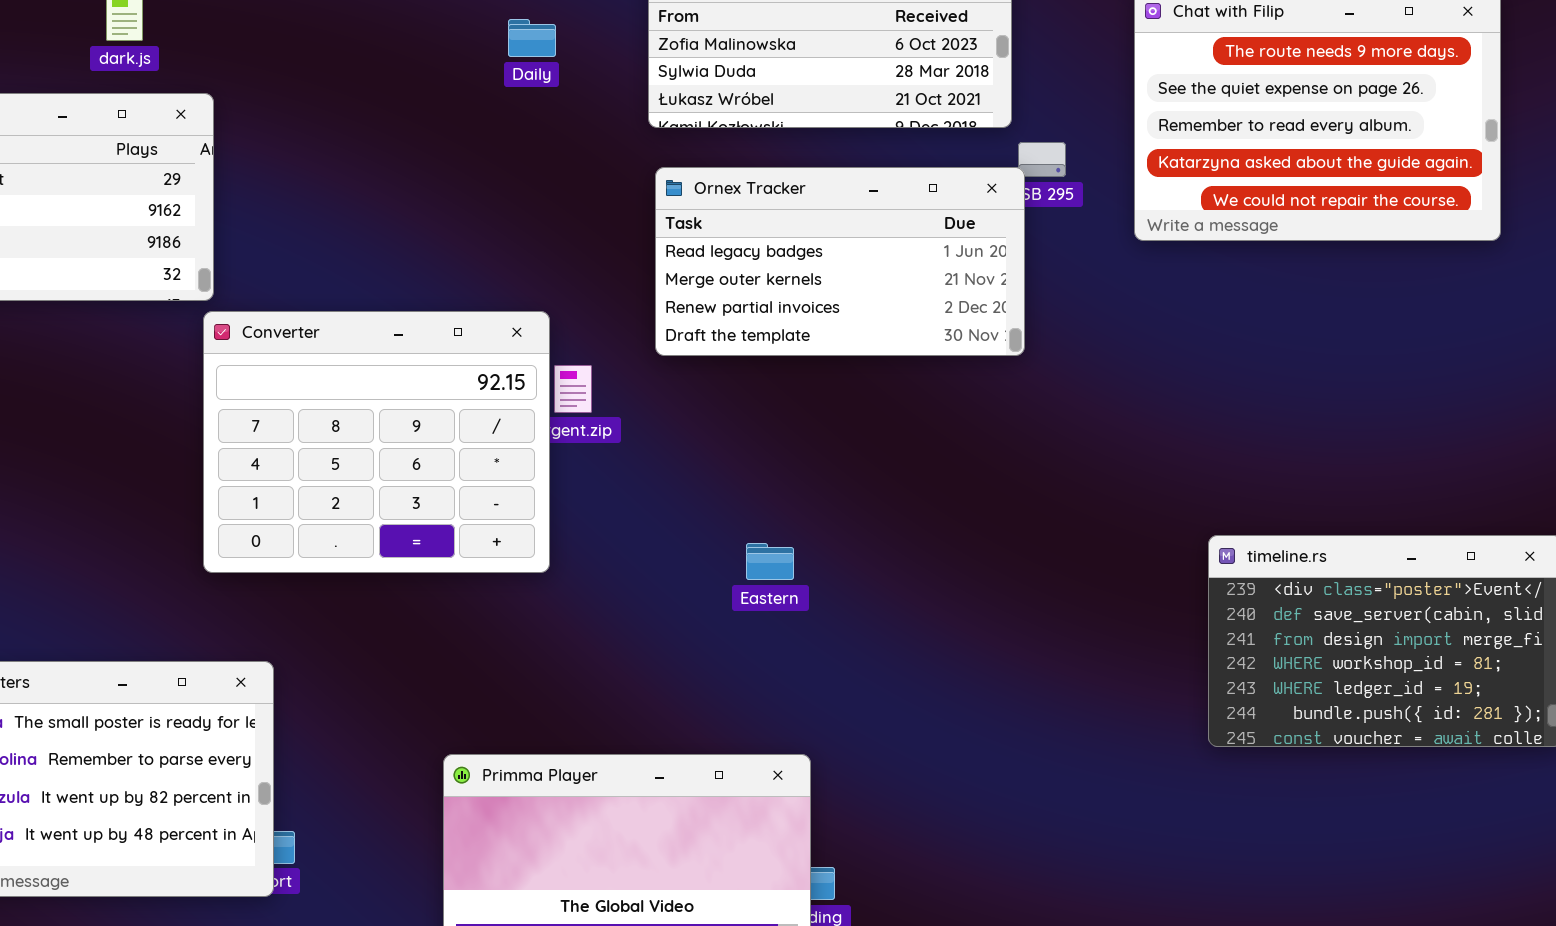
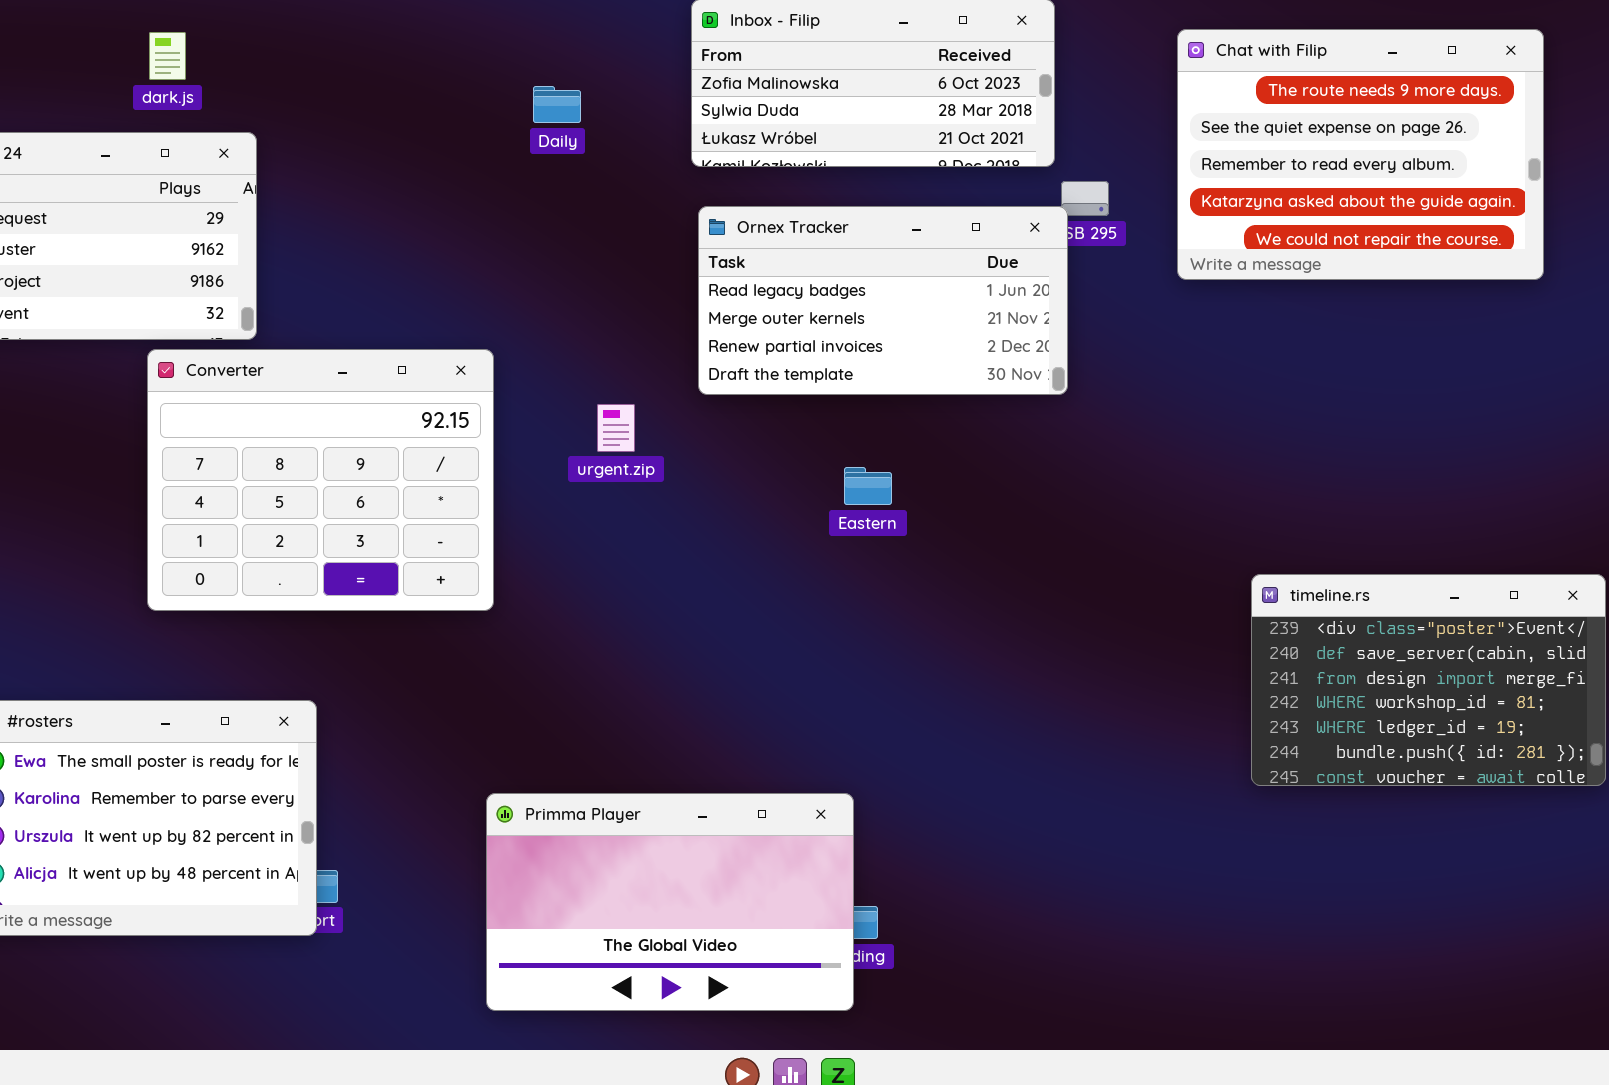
Daily: [508,19,556,57] -> [533,86,581,123], moved
Converter: [203,311,550,573] -> [147,349,494,611], moved
Eastern: [746,543,794,580] -> [844,467,892,505], moved

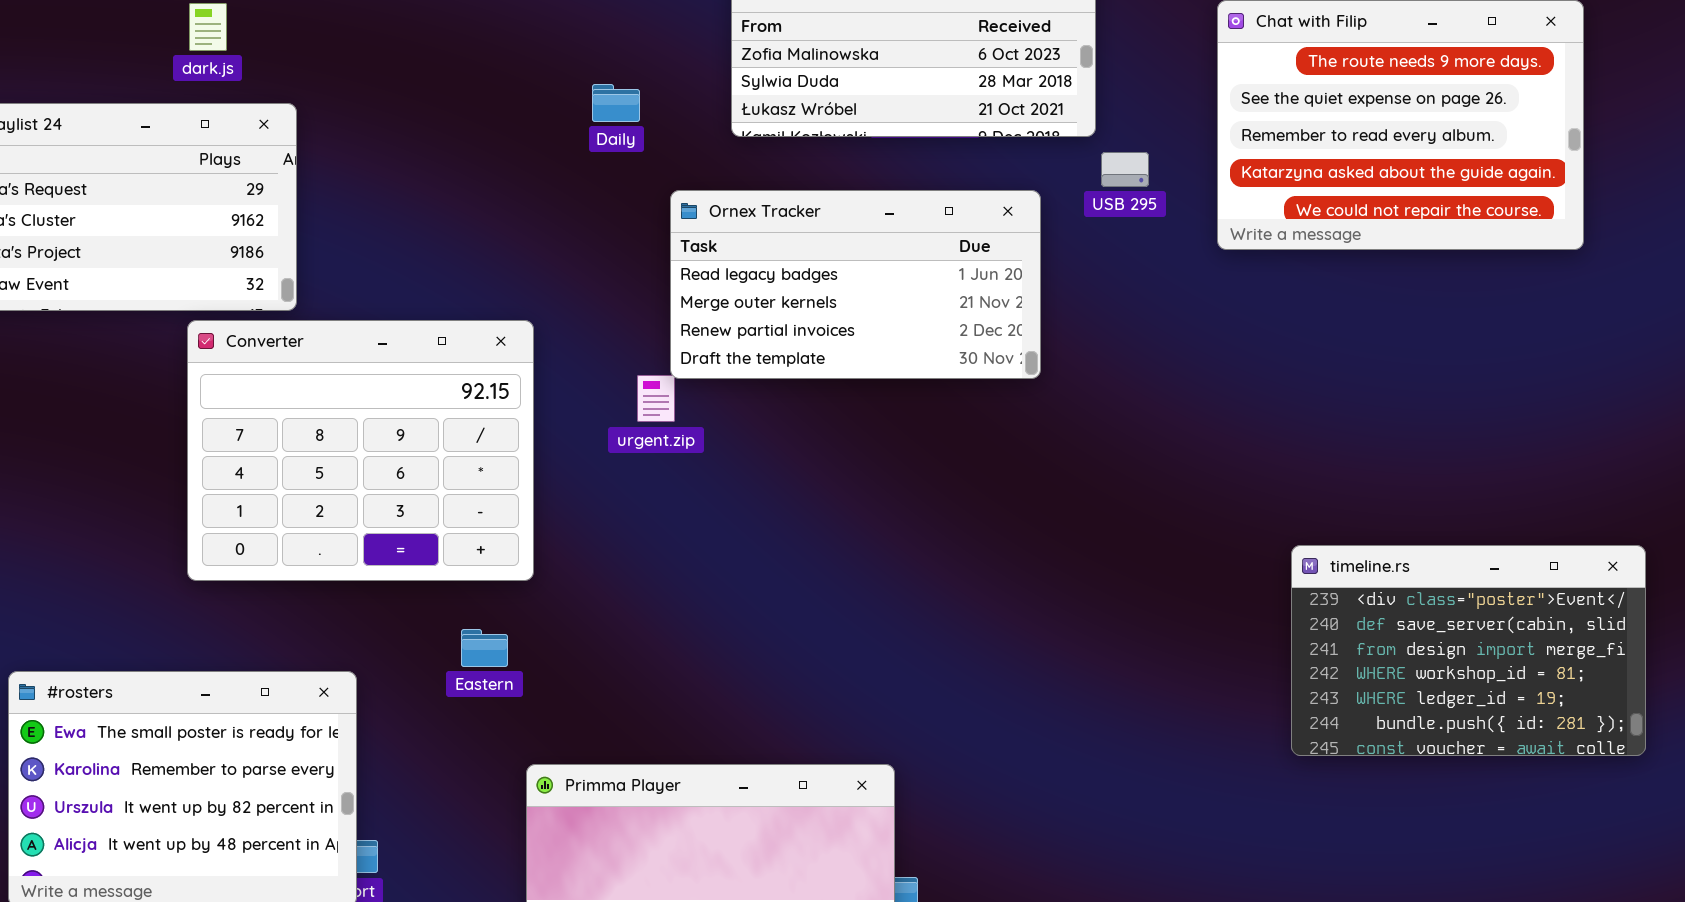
Daily: [533,86,581,123] -> [592,84,640,122], moved
Ornex Tracker: [698,206,1068,395] -> [670,190,1041,379], moved
Eastern: [844,467,892,505] -> [461,629,508,667], moved

